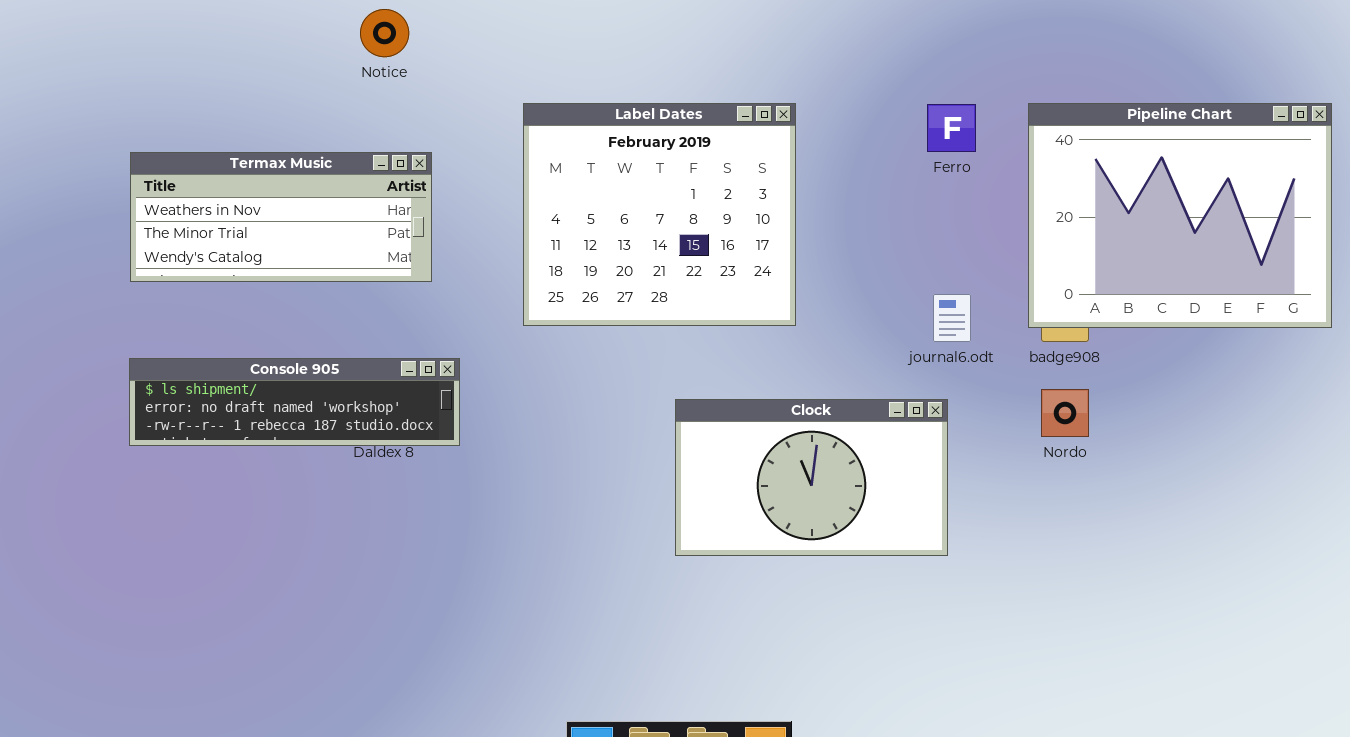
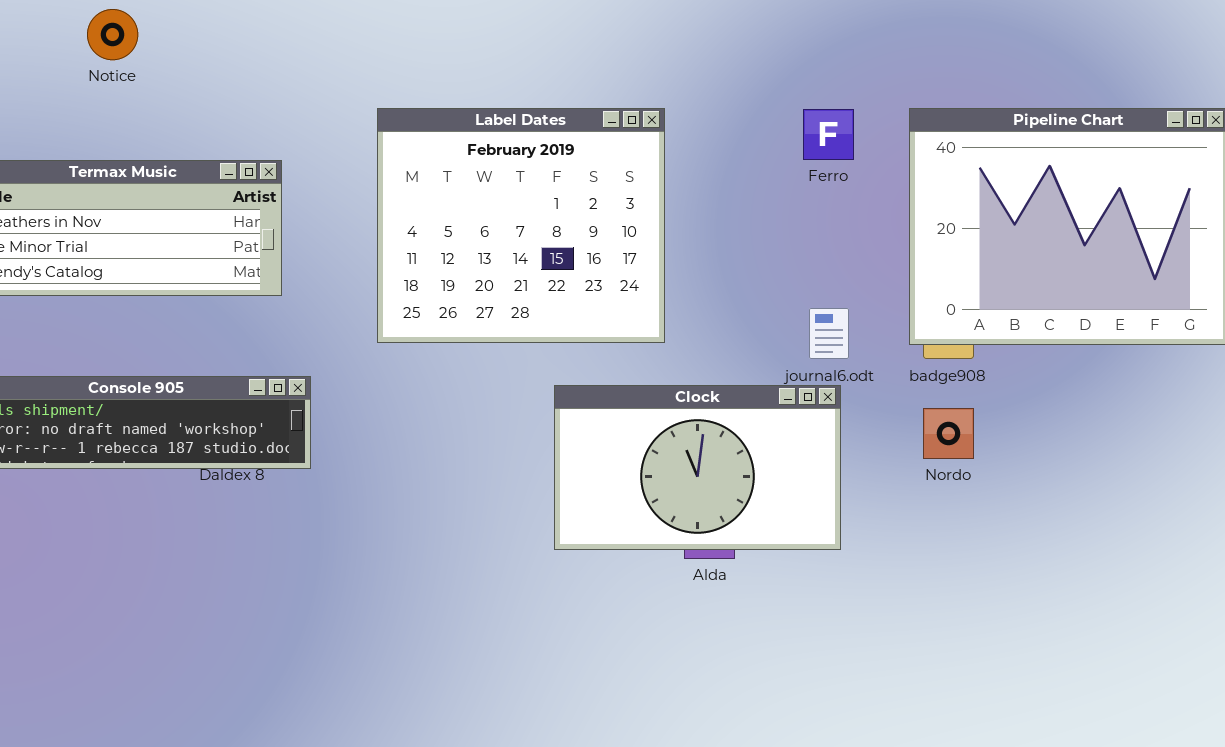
Notice: [360,9,409,57] -> [87,9,138,60], moved
Clock: [675,399,948,556] -> [554,385,841,550], moved

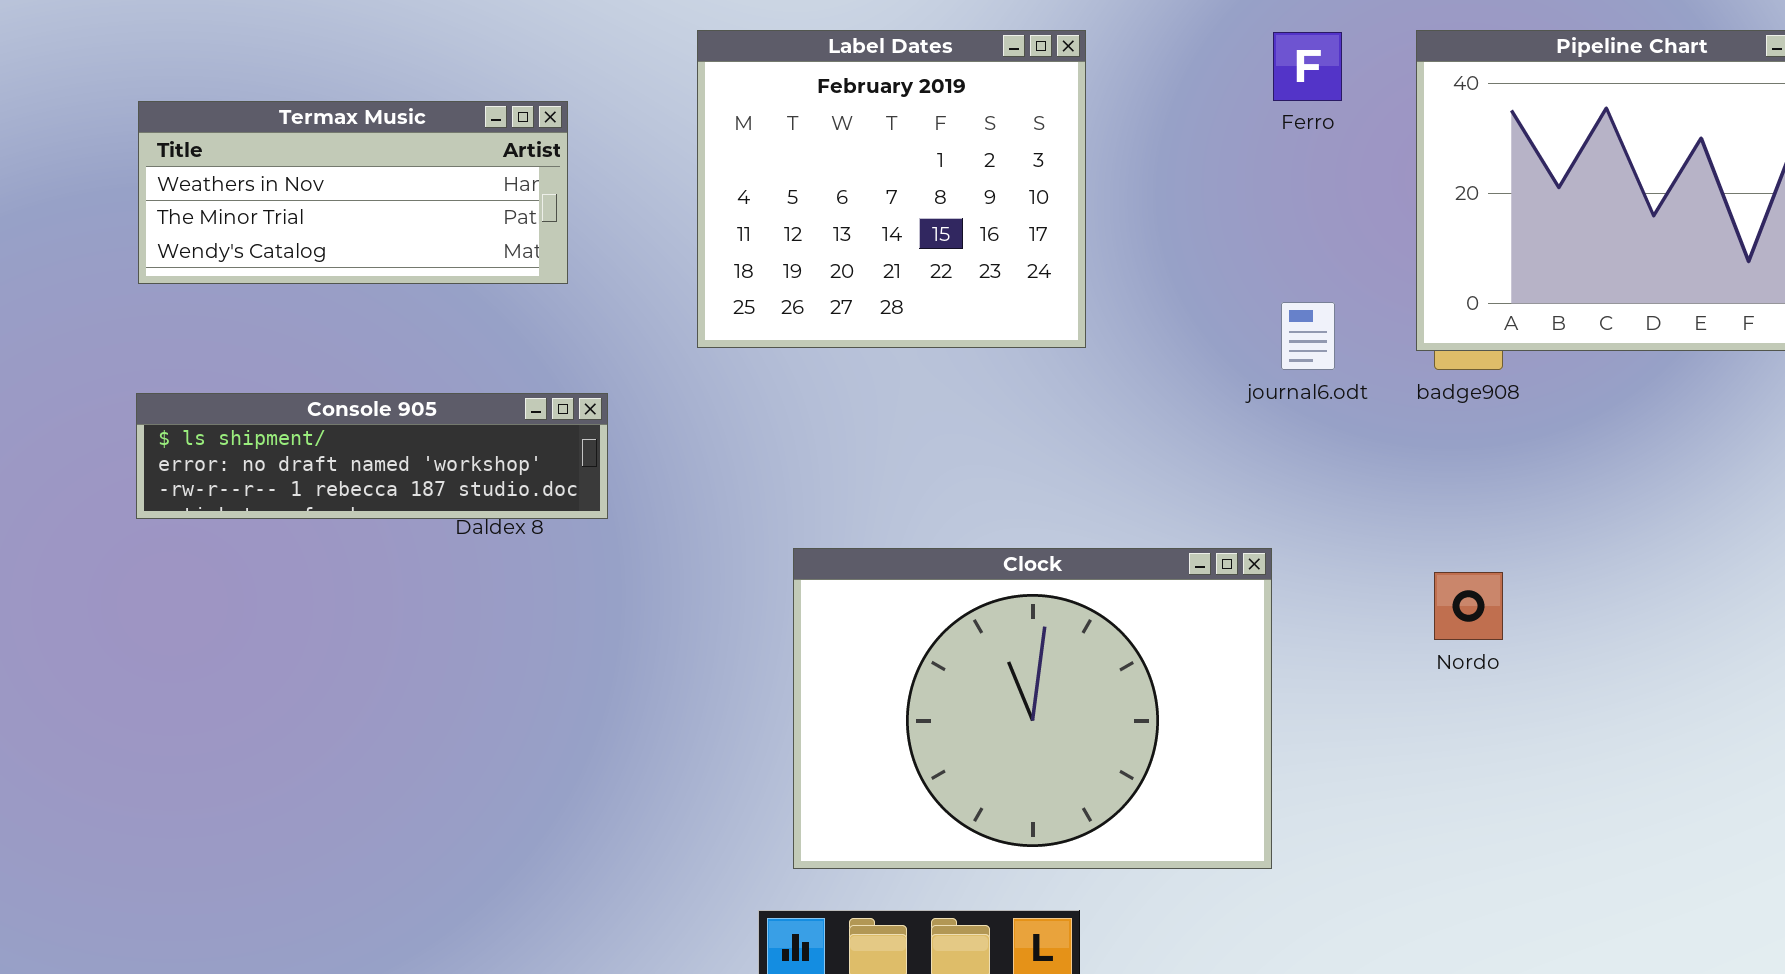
Clock: [554,385,841,550] -> [793,548,1272,869], moved, resized
Nordo: [923,408,974,459] -> [1434,572,1503,640], moved

